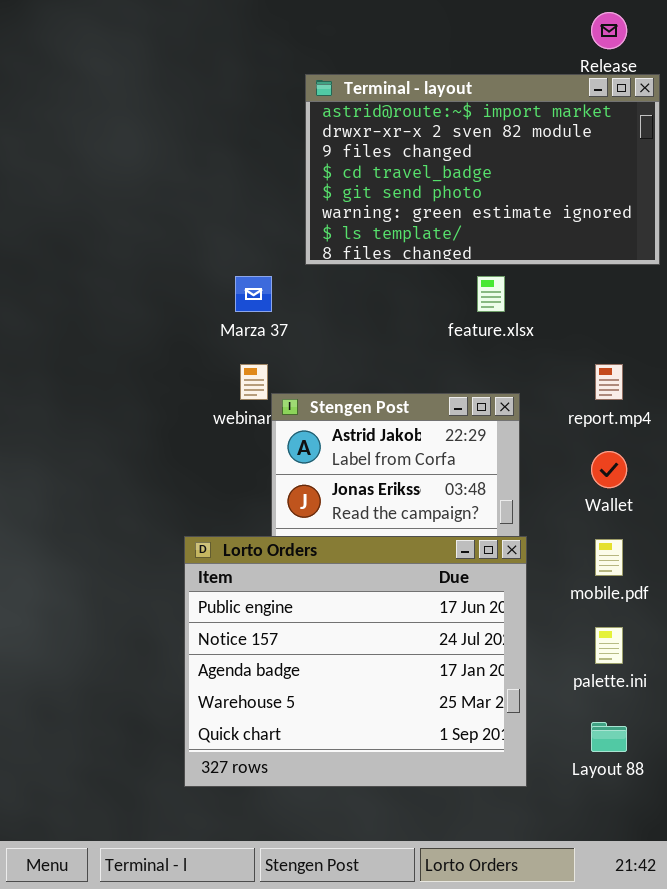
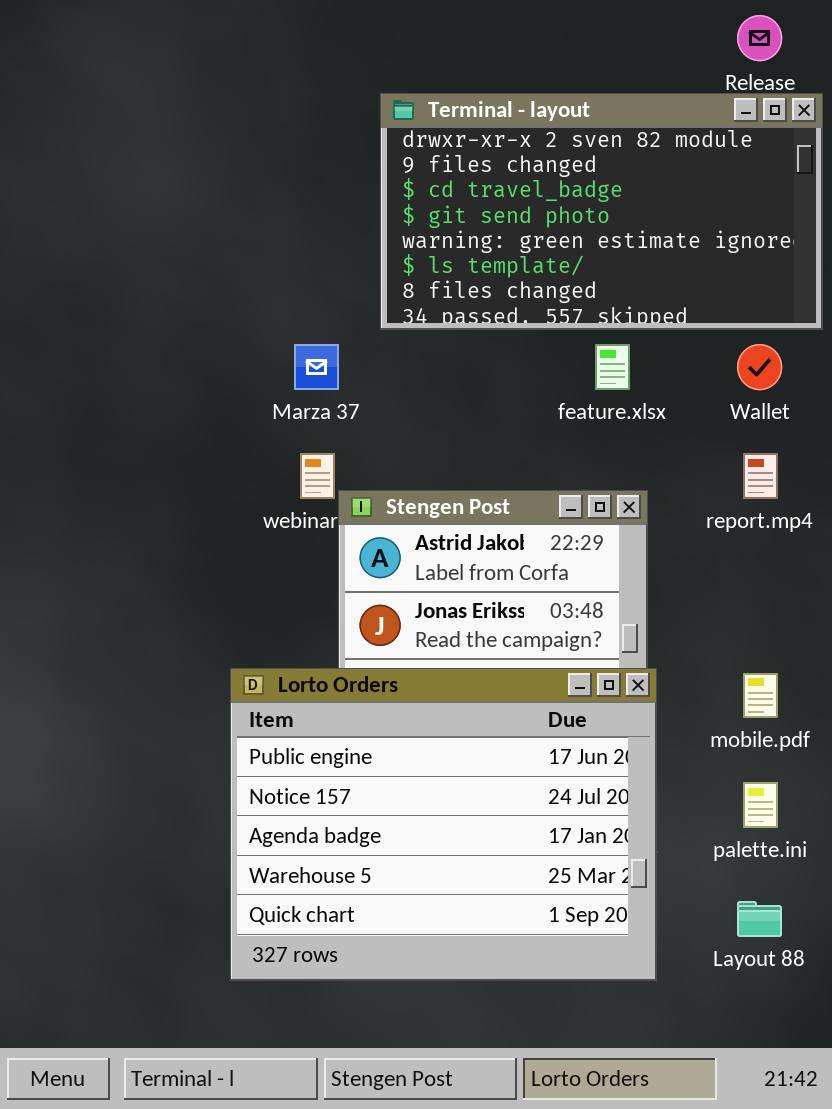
Terminal - layout: [305,74,660,265] -> [380,93,823,330], scrolled down 1 row
Wallet: [591,451,627,488] -> [737,344,782,390], moved

